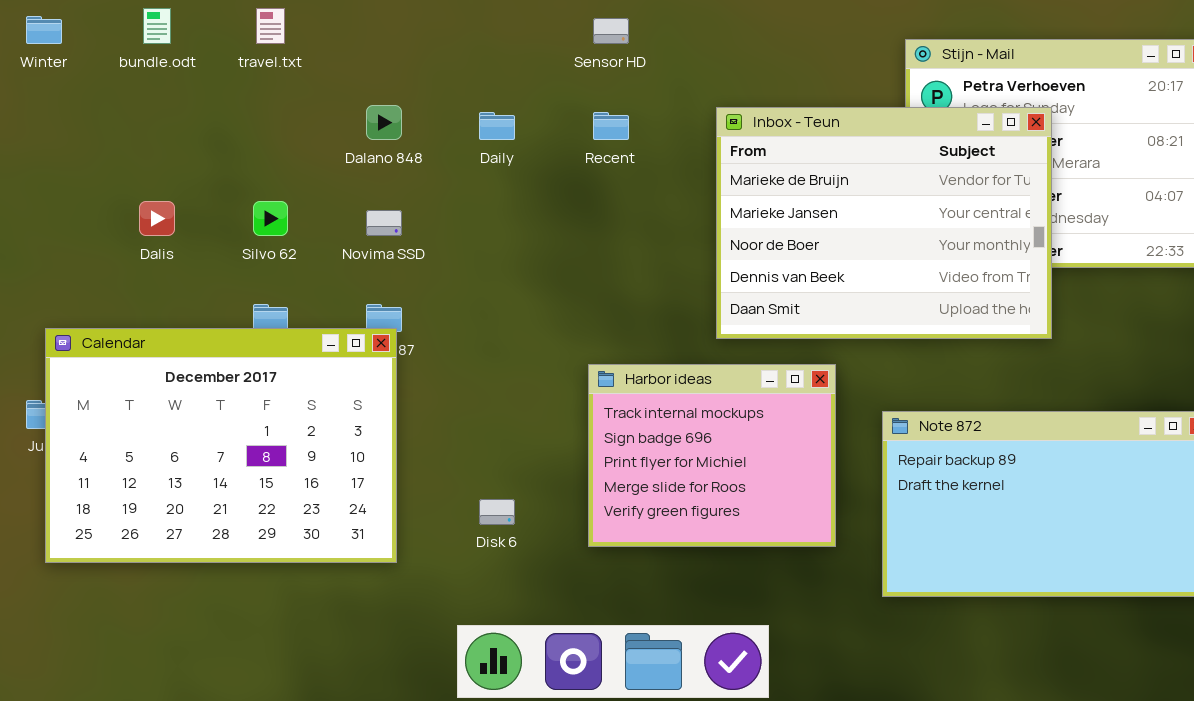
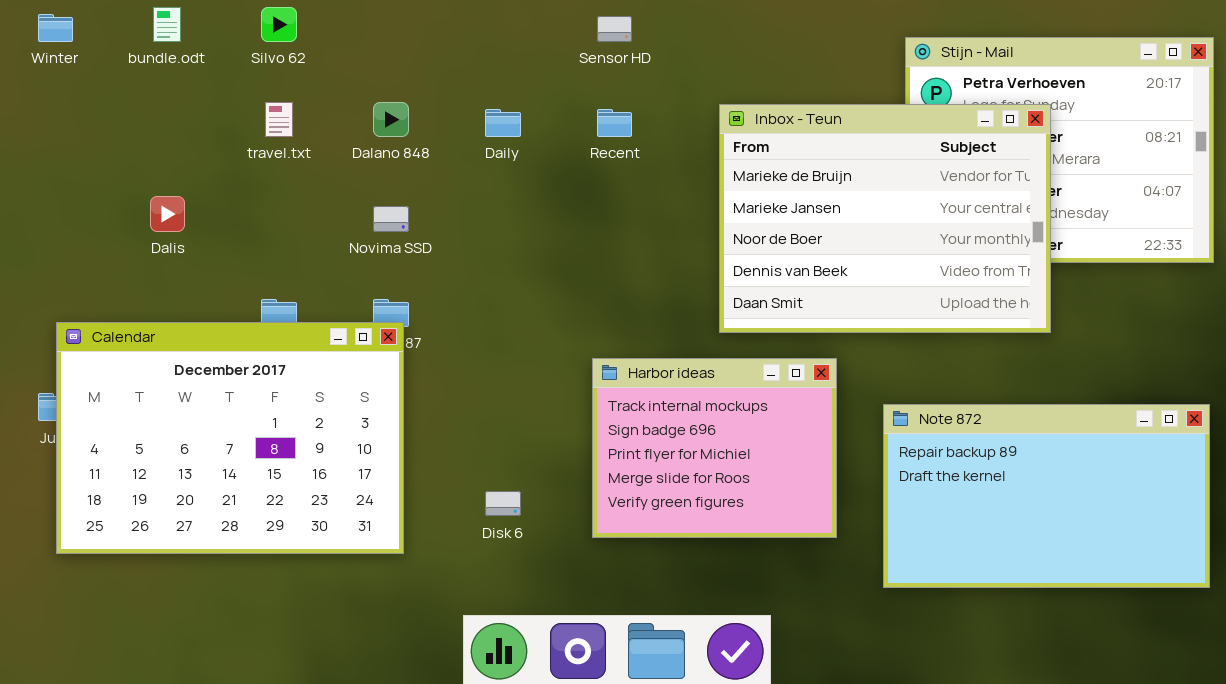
travel.txt: [256,8,285,44] -> [265,102,293,137], moved
Silvo 62: [253,201,288,236] -> [261,7,297,42], moved

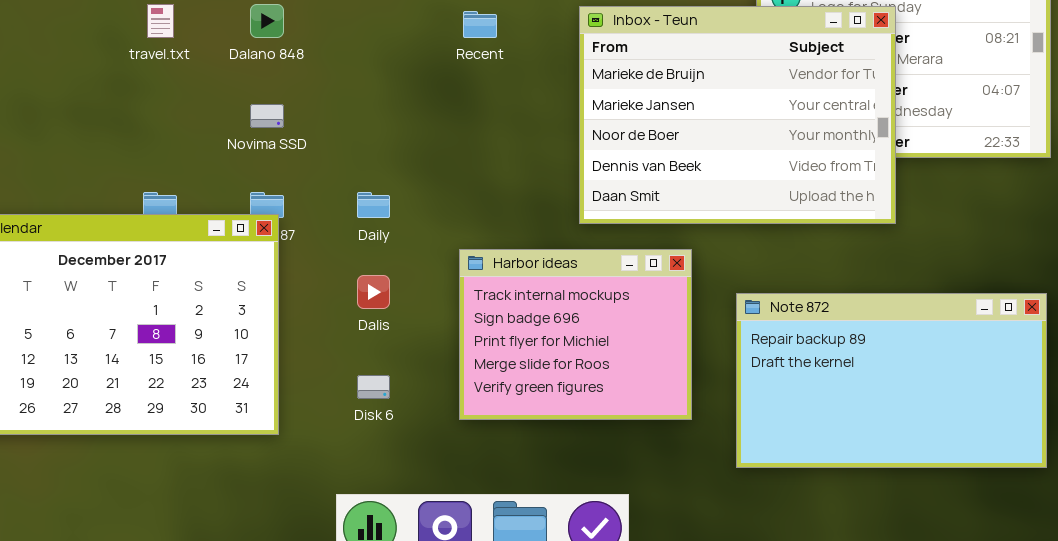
Daily: [485,109,521,137] -> [357,192,390,218], moved
Dalis: [150,196,185,232] -> [357,275,390,309], moved

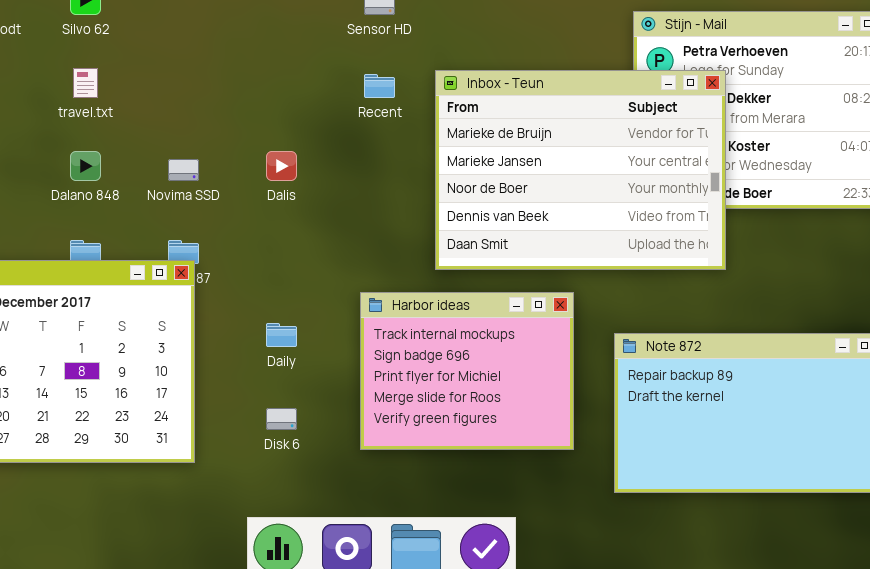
Dalano 848: [250,4,284,38] -> [70,151,101,181], moved
Inbox - Teun: [579,6,896,224] -> [435,70,726,270], moved
Daily: [357,192,390,218] -> [266,323,297,347], moved
Dalis: [357,275,390,309] -> [266,151,297,181], moved

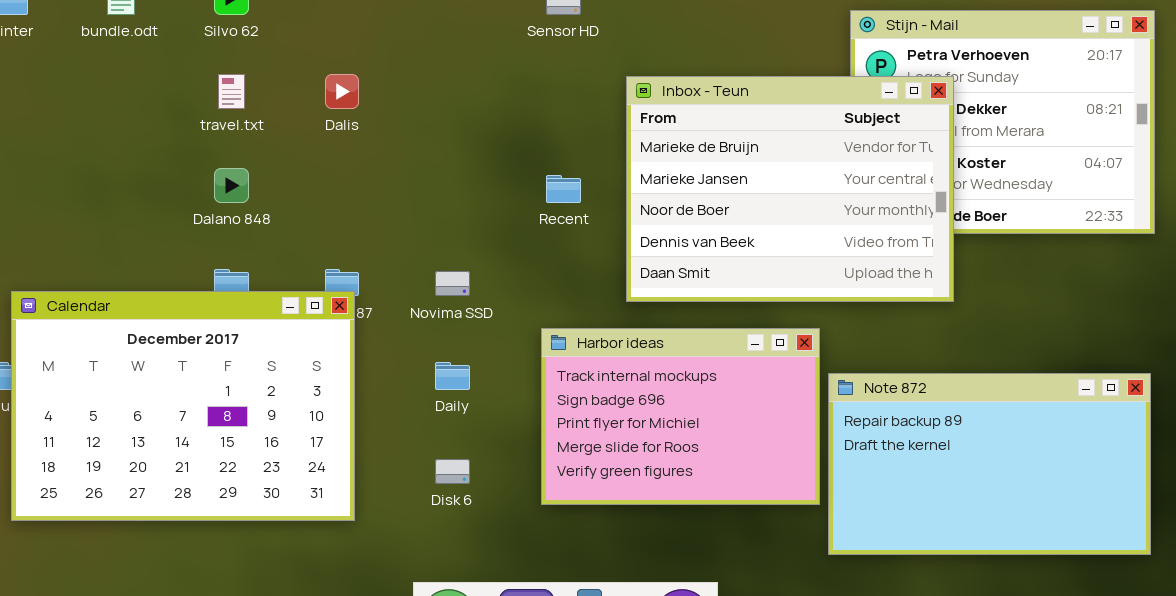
Recent: [364,74,395,98] -> [546,175,581,203], moved
Dalis: [266,151,297,181] -> [325,74,359,109], moved
Novima SSD: [168,159,199,181] -> [435,271,470,296], moved
Harbor ideas: [360,292,574,450] -> [541,328,820,505], resized

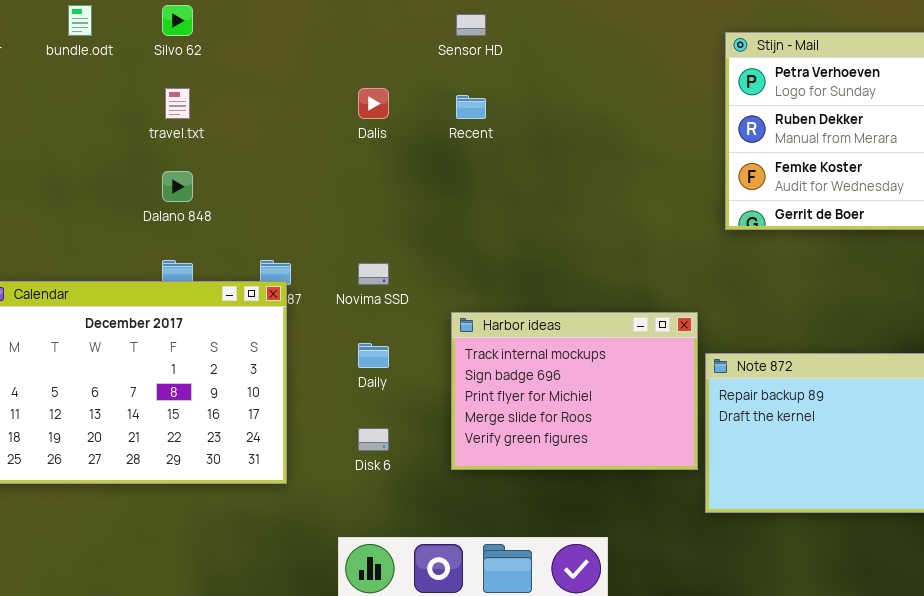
Dalis: [325,74,359,109] -> [358,88,389,119], moved
Inbox - Teun: [626,76,954,302] -> none, closed
Recent: [546,175,581,203] -> [456,95,486,119], moved

